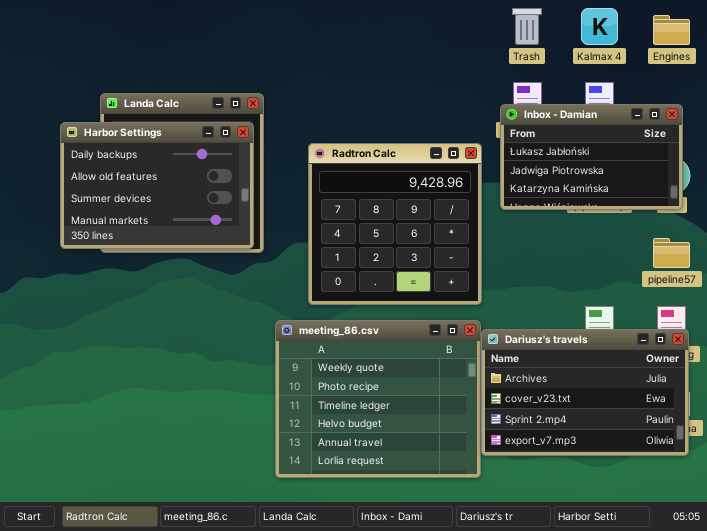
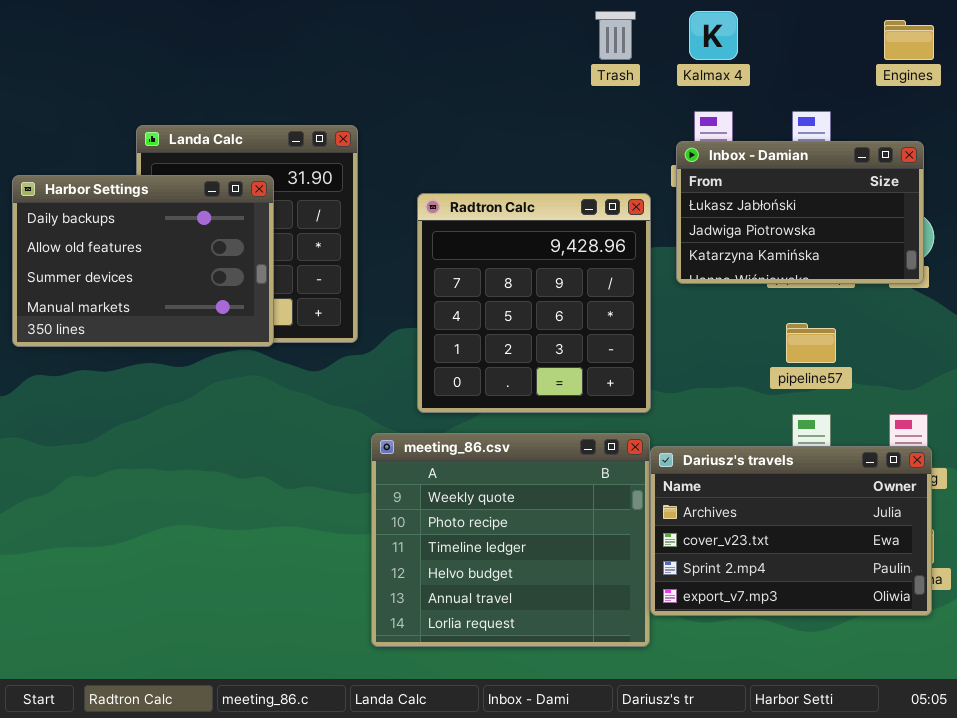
Trash: [512,8,542,45] -> [595,11,636,60], moved
Kalmax 4: [581,8,618,45] -> [689,11,738,60], moved
Harbor Settings: [60,122,254,249] -> [12,175,274,347], moved
pipeline57: [653,238,690,268] -> [786,323,836,363], moved

